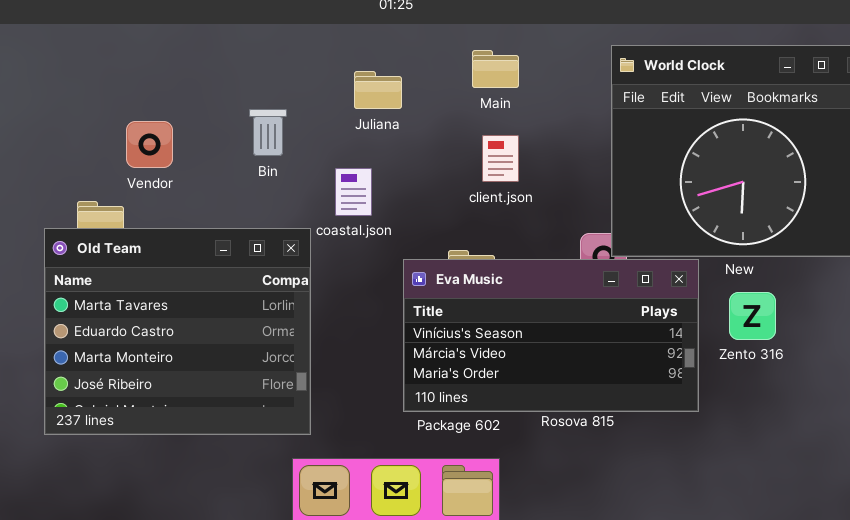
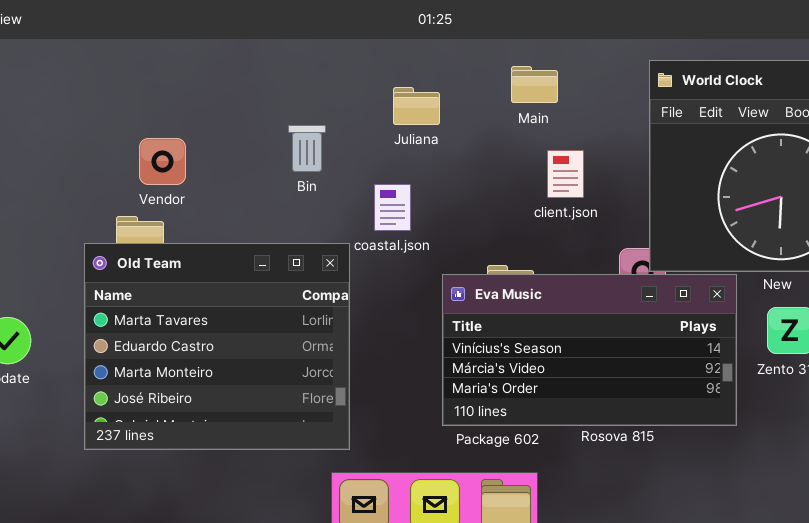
Vendor: [126,121,173,168] -> [139,138,186,185], moved
client.json: [482,135,519,182] -> [547,150,584,198], moved

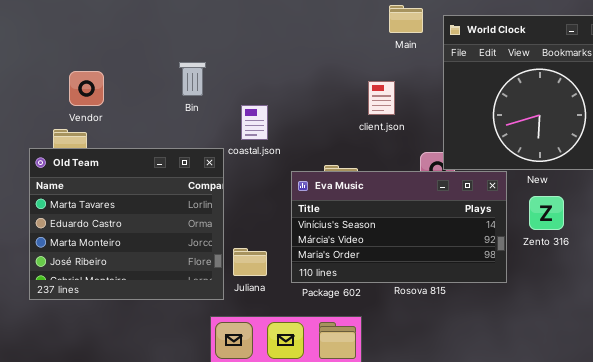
Main: [511,66,558,103] -> [389,5,423,33], moved
Juliana: [393,87,440,125] -> [233,248,267,276], moved

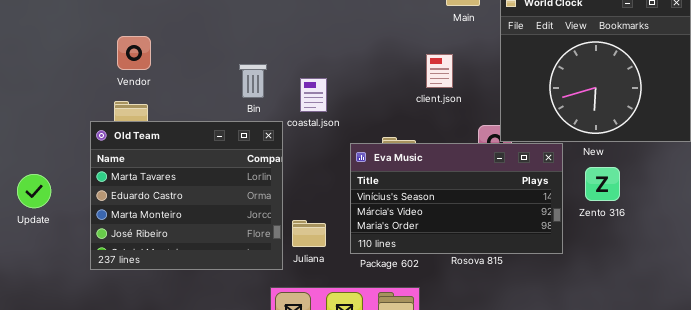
Bin: [179,62,206,96] -> [239,64,267,98], moved
Vendor: [69,71,104,106] -> [117,36,151,70], moved

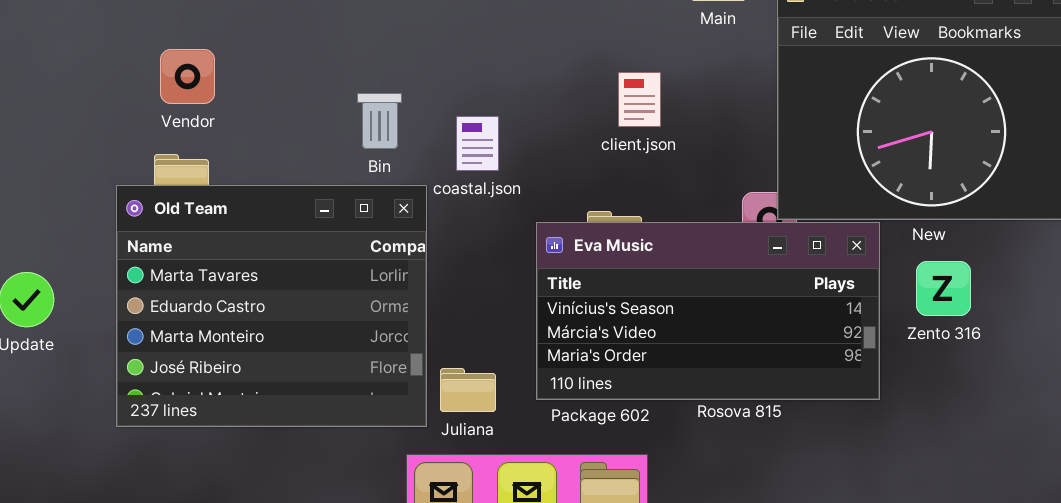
client.json: [426,54,453,88] -> [618,72,661,127], moved
Juliana: [292,220,326,247] -> [440,368,496,412], moved

